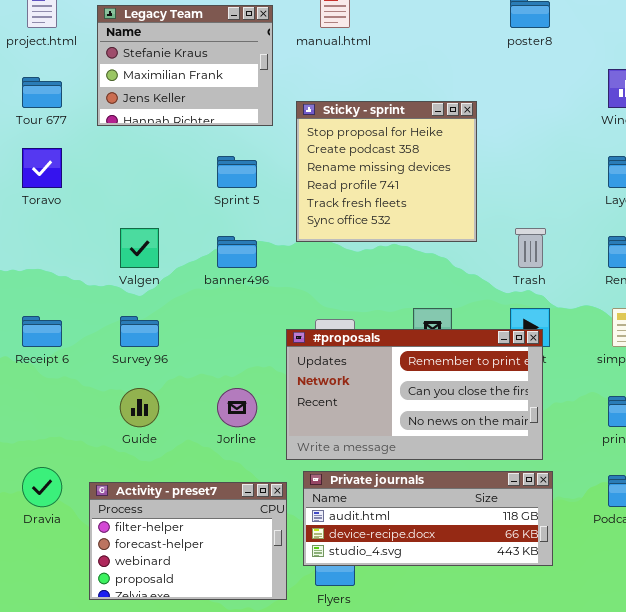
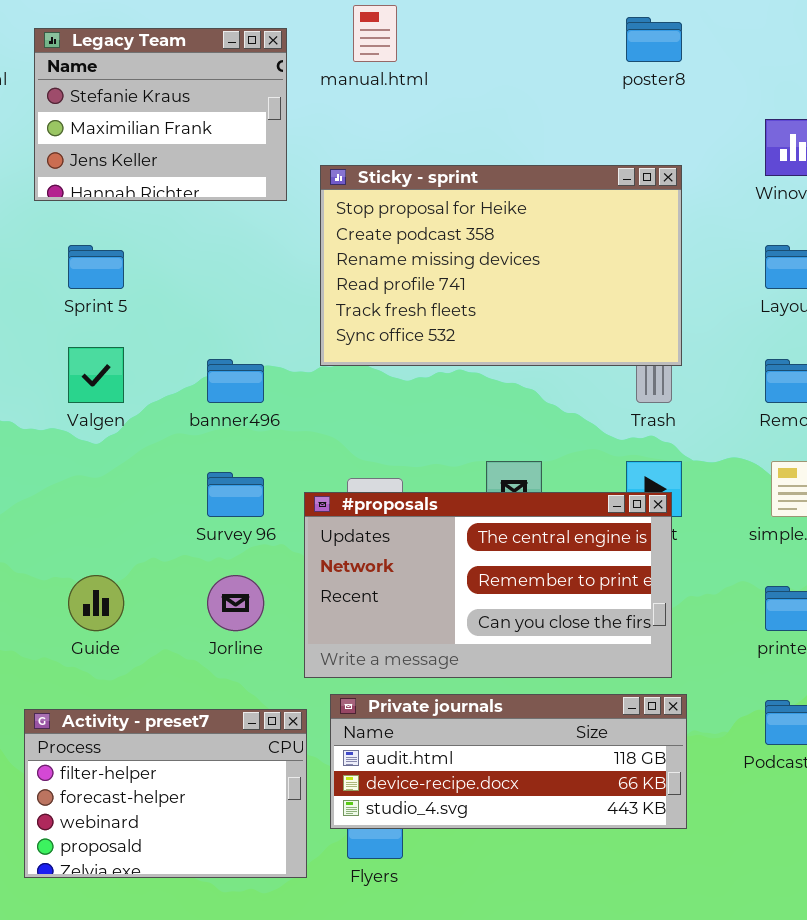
Sticky - sprint: [296,101,477,242] -> [320,165,682,366], resized
Sprint 5: [217,156,257,188] -> [68,245,124,289], moved
Survey 96: [120,316,159,347] -> [207,472,264,517], moved
#proposals: [286,329,543,460] -> [304,492,672,678], scrolled up 1 row

